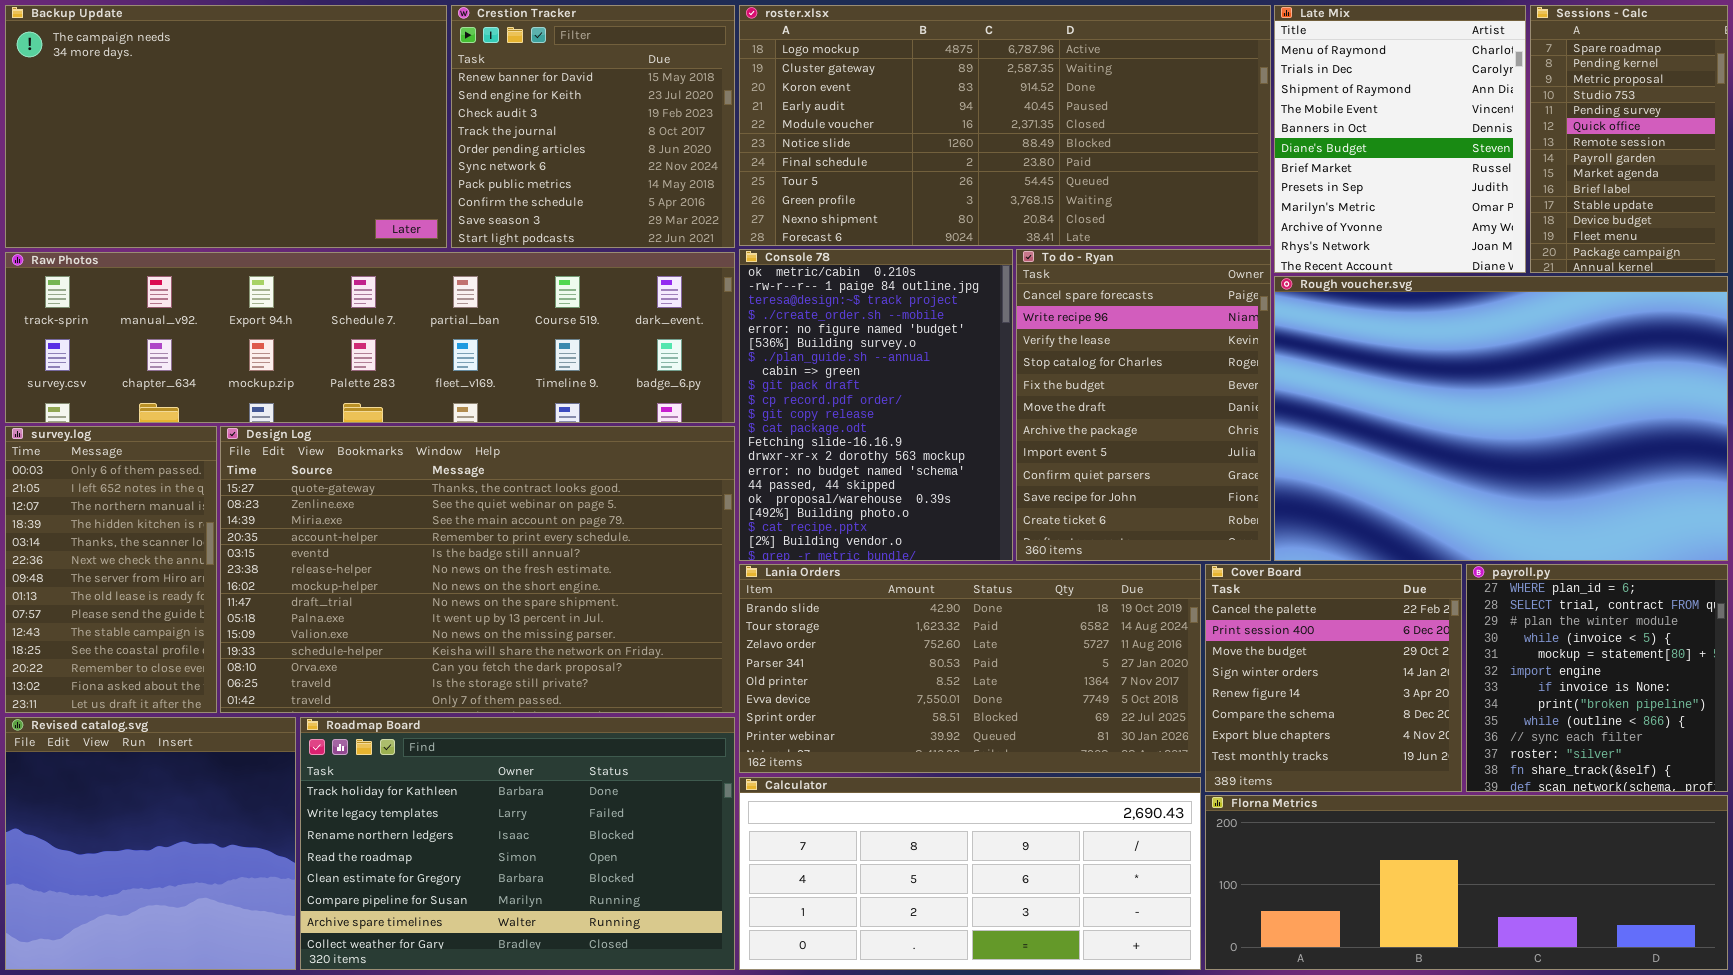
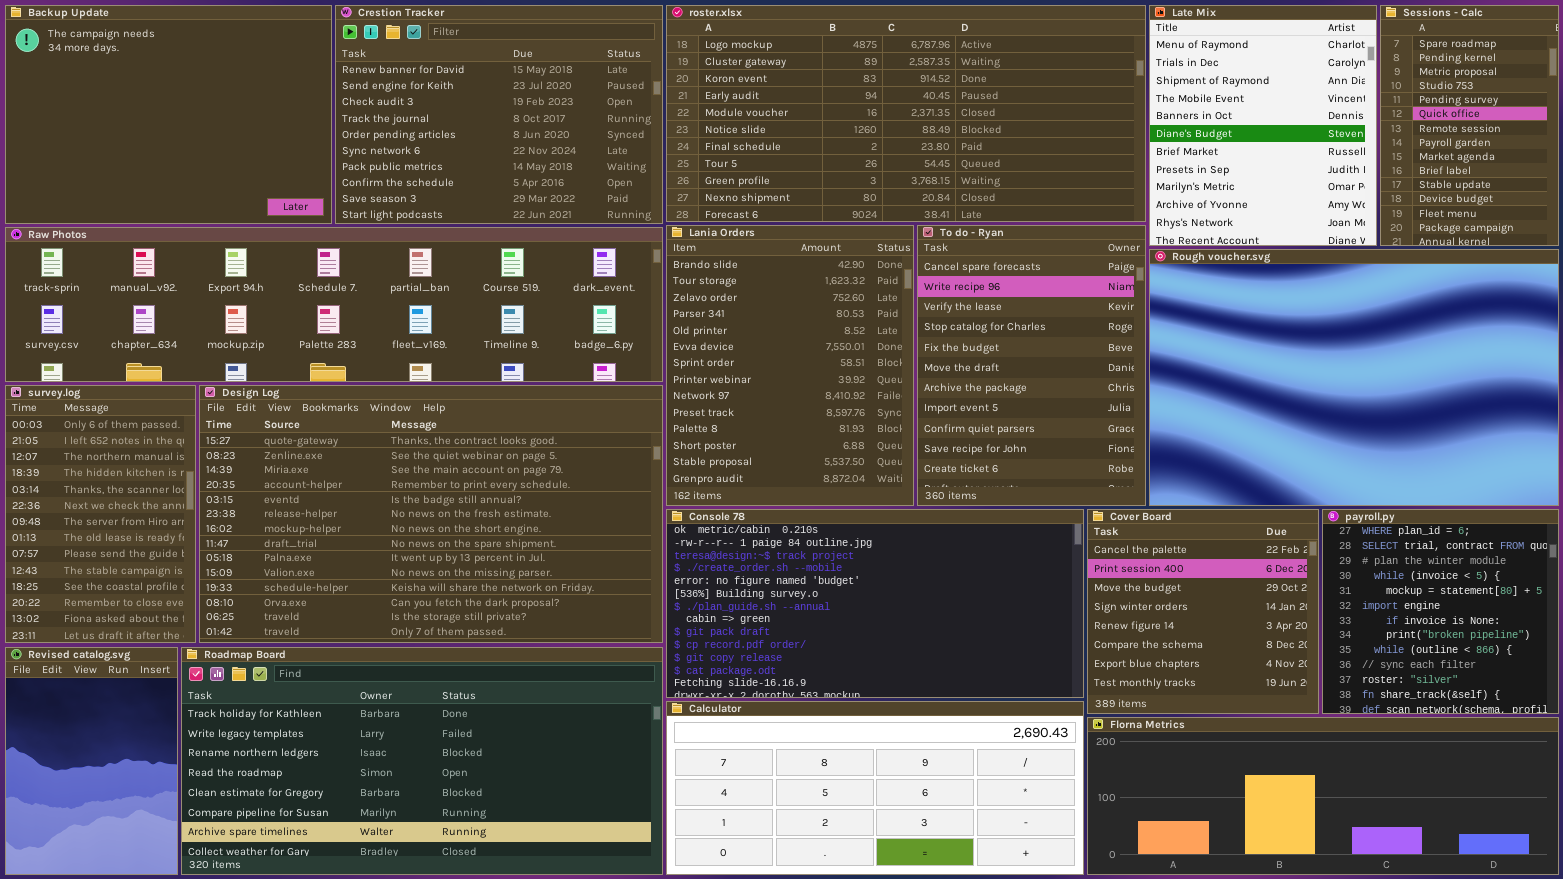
Backup Update: [5,5,447,248] -> [5,5,332,224], resized
Crestion Tracker: [451,5,735,248] -> [335,5,663,224], resized
Console 78: [739,249,1013,561] -> [666,509,1084,698], moved, resized
Lania Orders: [739,564,1201,773] -> [666,225,914,506], moved, resized
Revised catalog.svg: [5,717,296,970] -> [5,647,178,875], resized
Roadmap Board: [300,717,735,970] -> [181,647,663,875], resized

